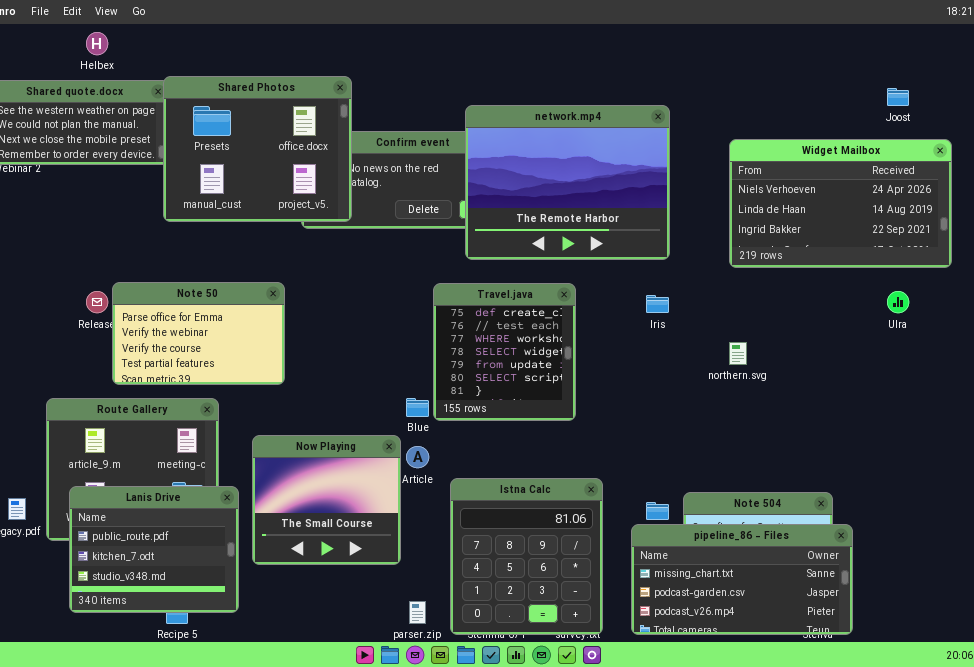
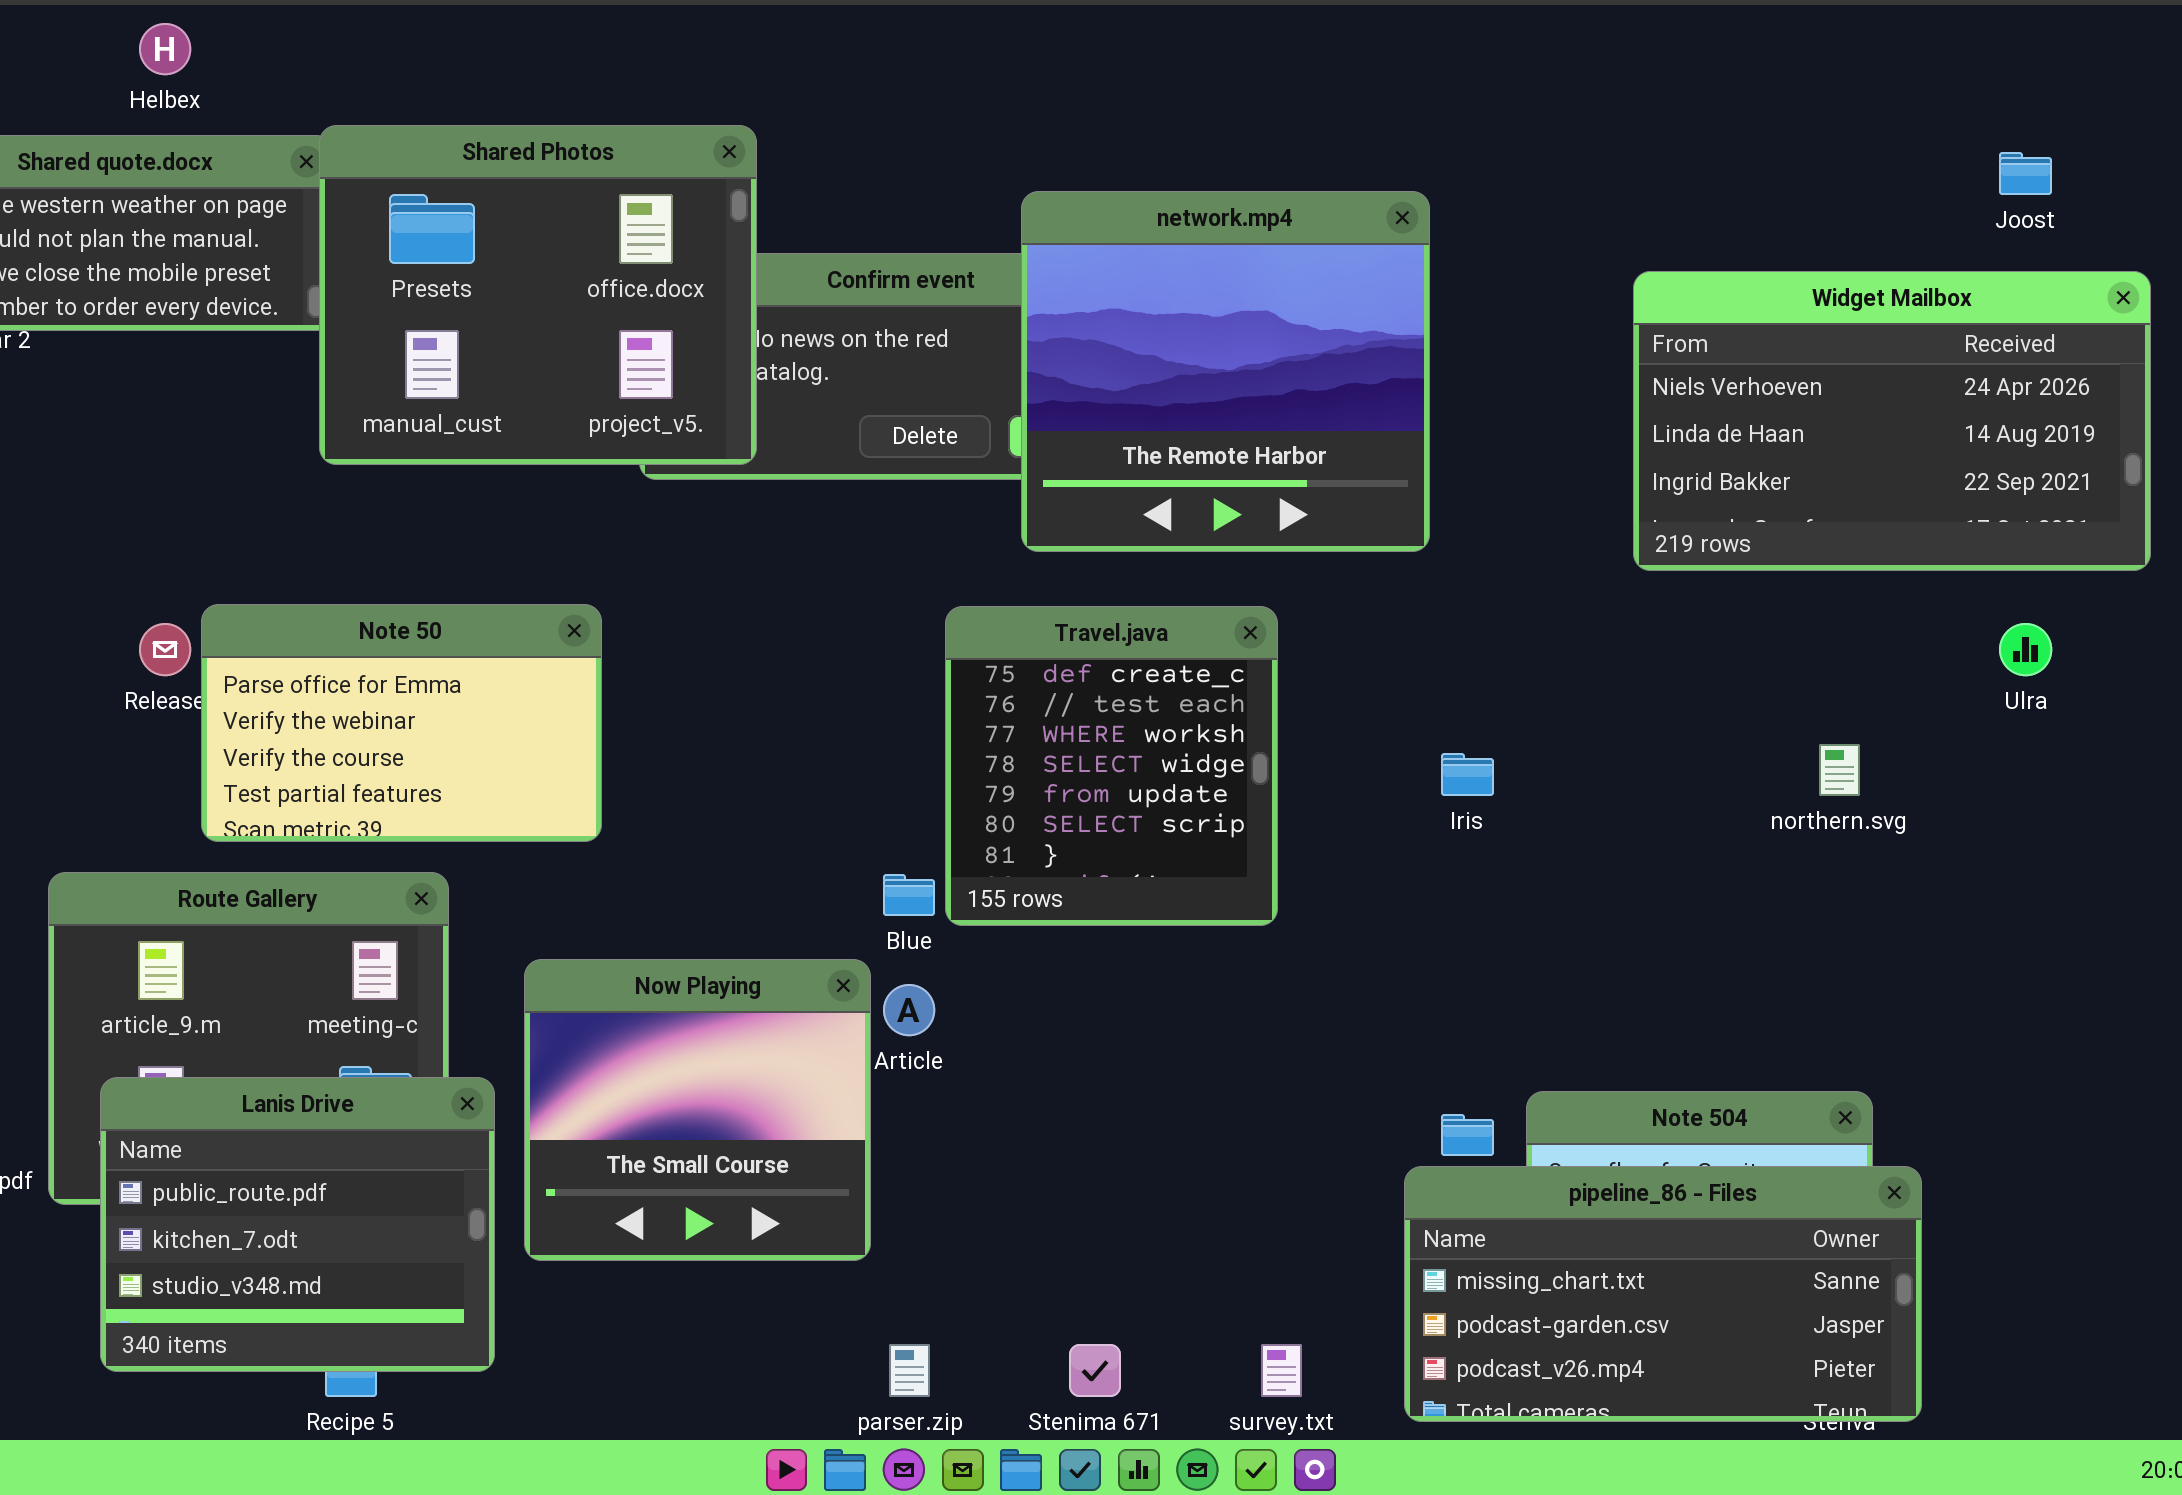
network.mp4: [465,105,670,260] -> [1021,191,1430,552], resized
Iris: [646,295,669,313] -> [1441,753,1494,796], moved
northern.svg: [729,342,747,365] -> [1819,744,1860,796], moved
Istna Calc: [450,478,603,635] -> none, closed

